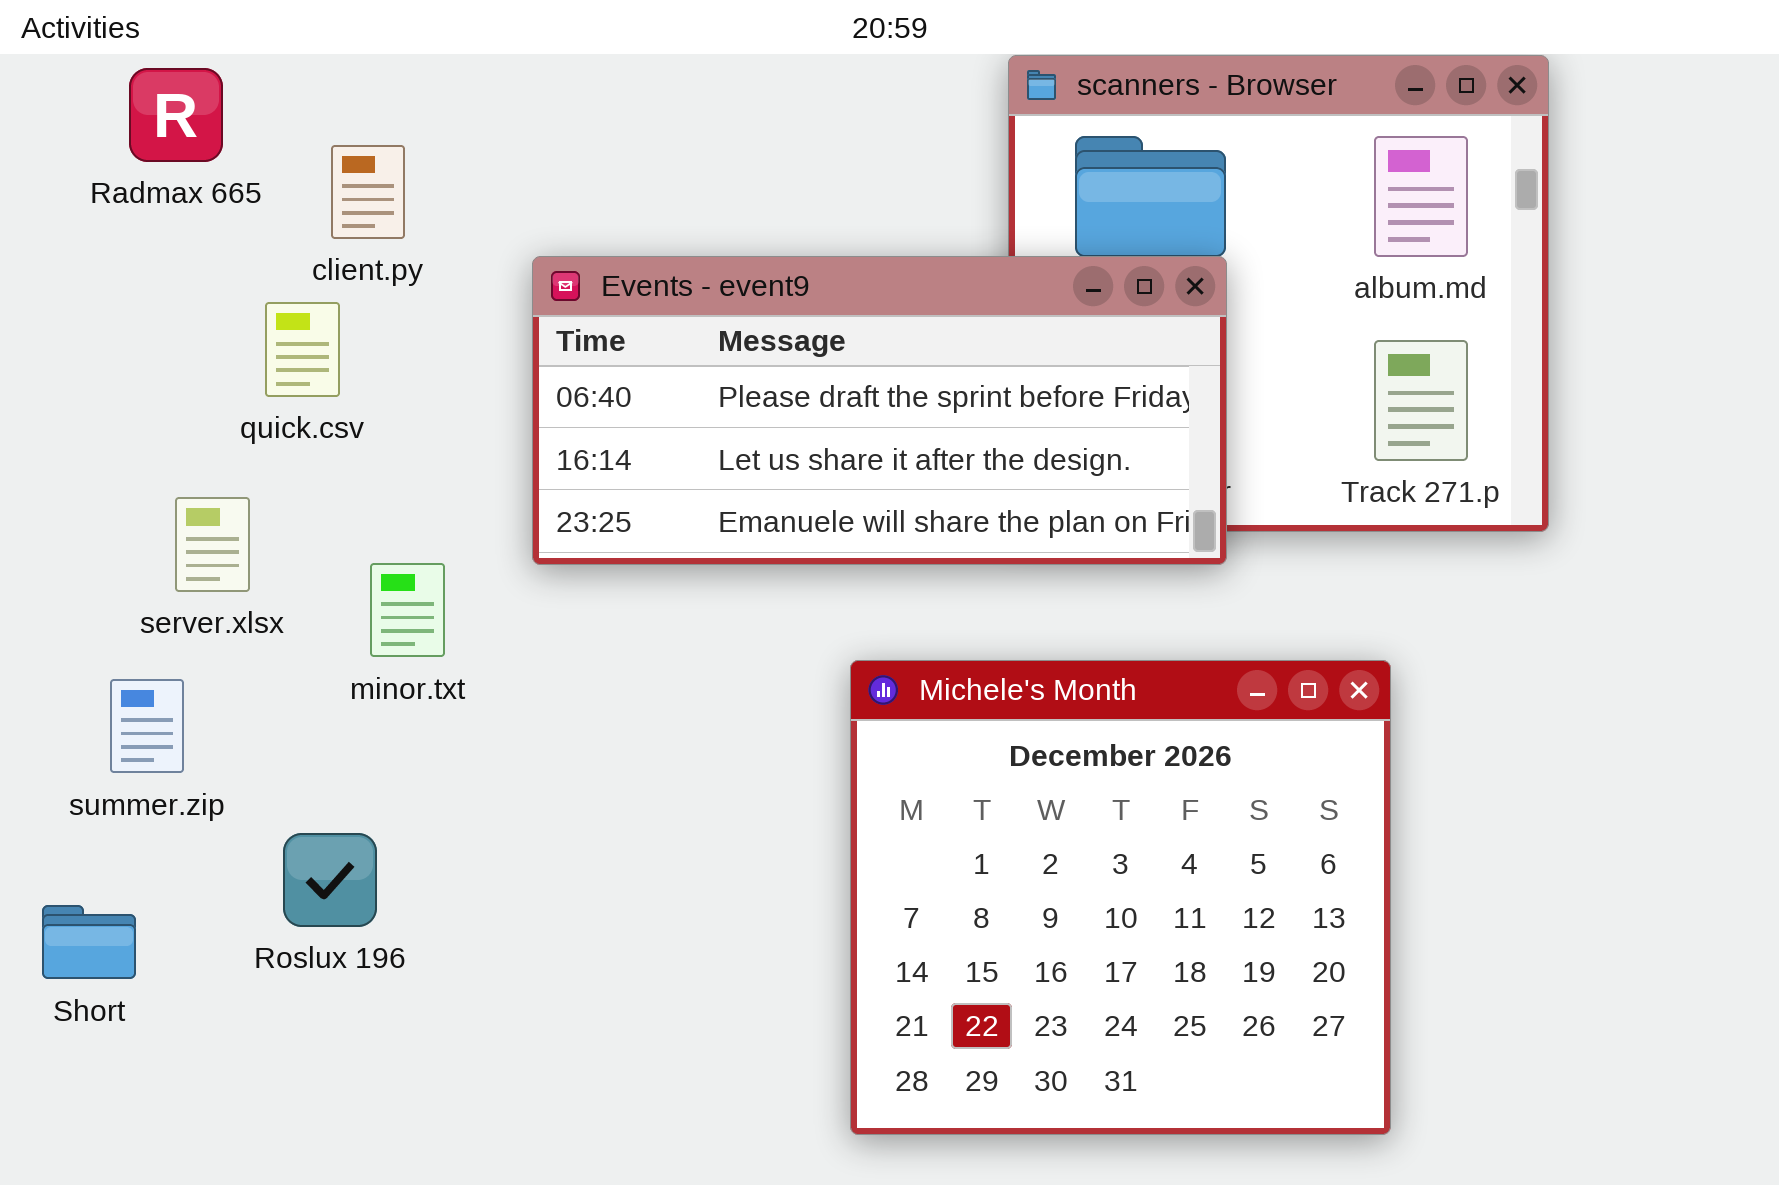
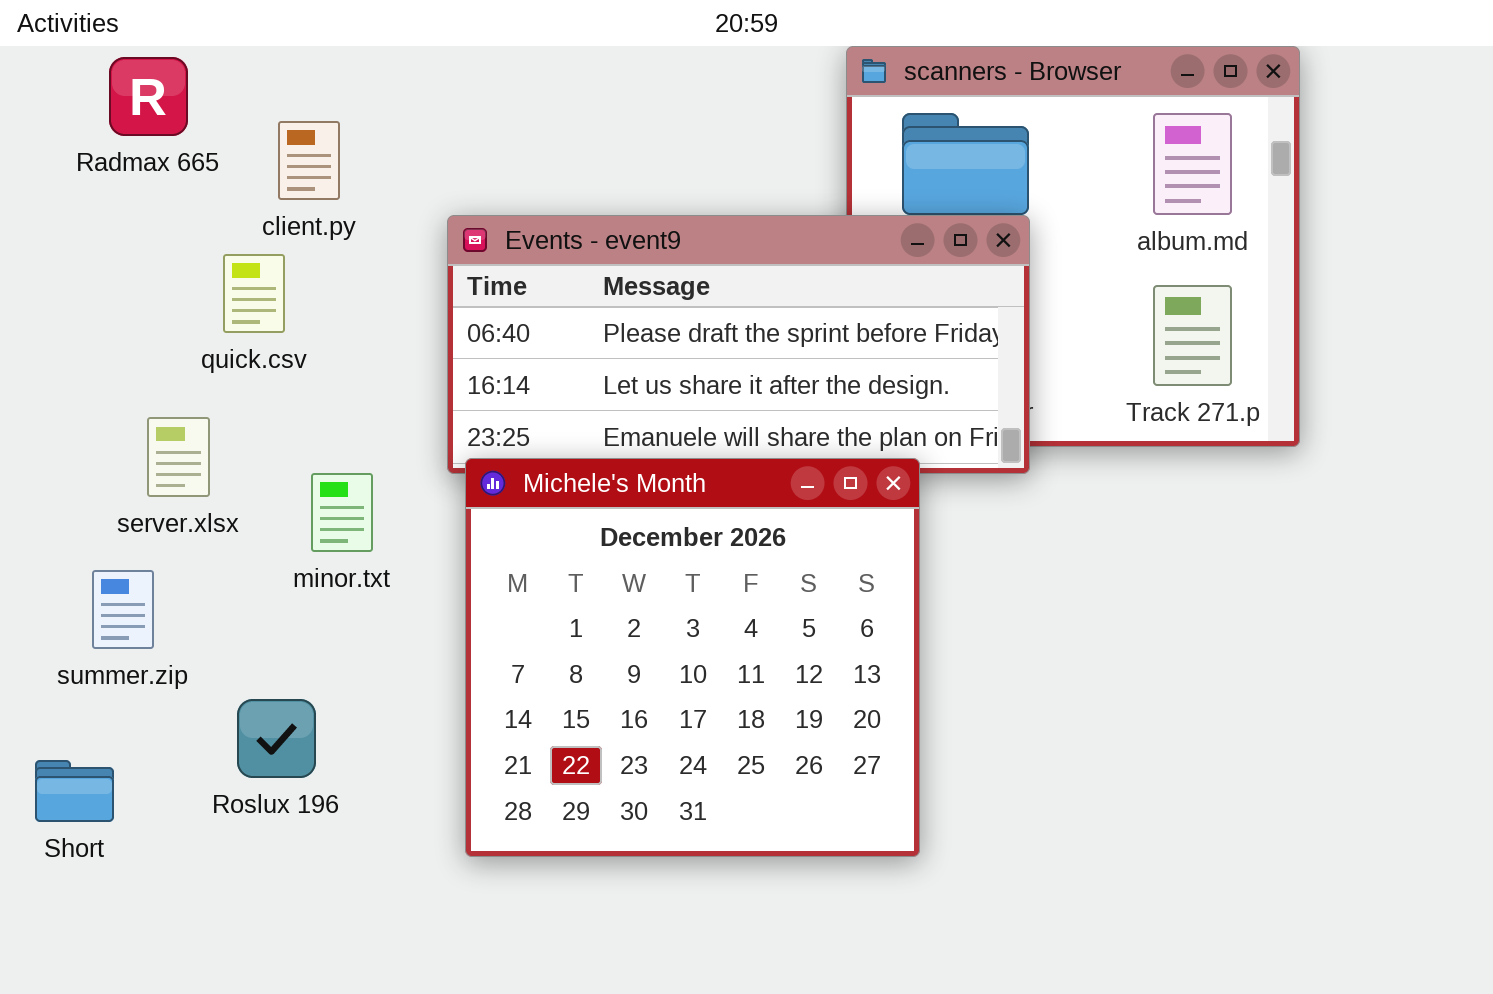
Michele's Month: [850,660,1391,1135] -> [465,458,920,857], moved

